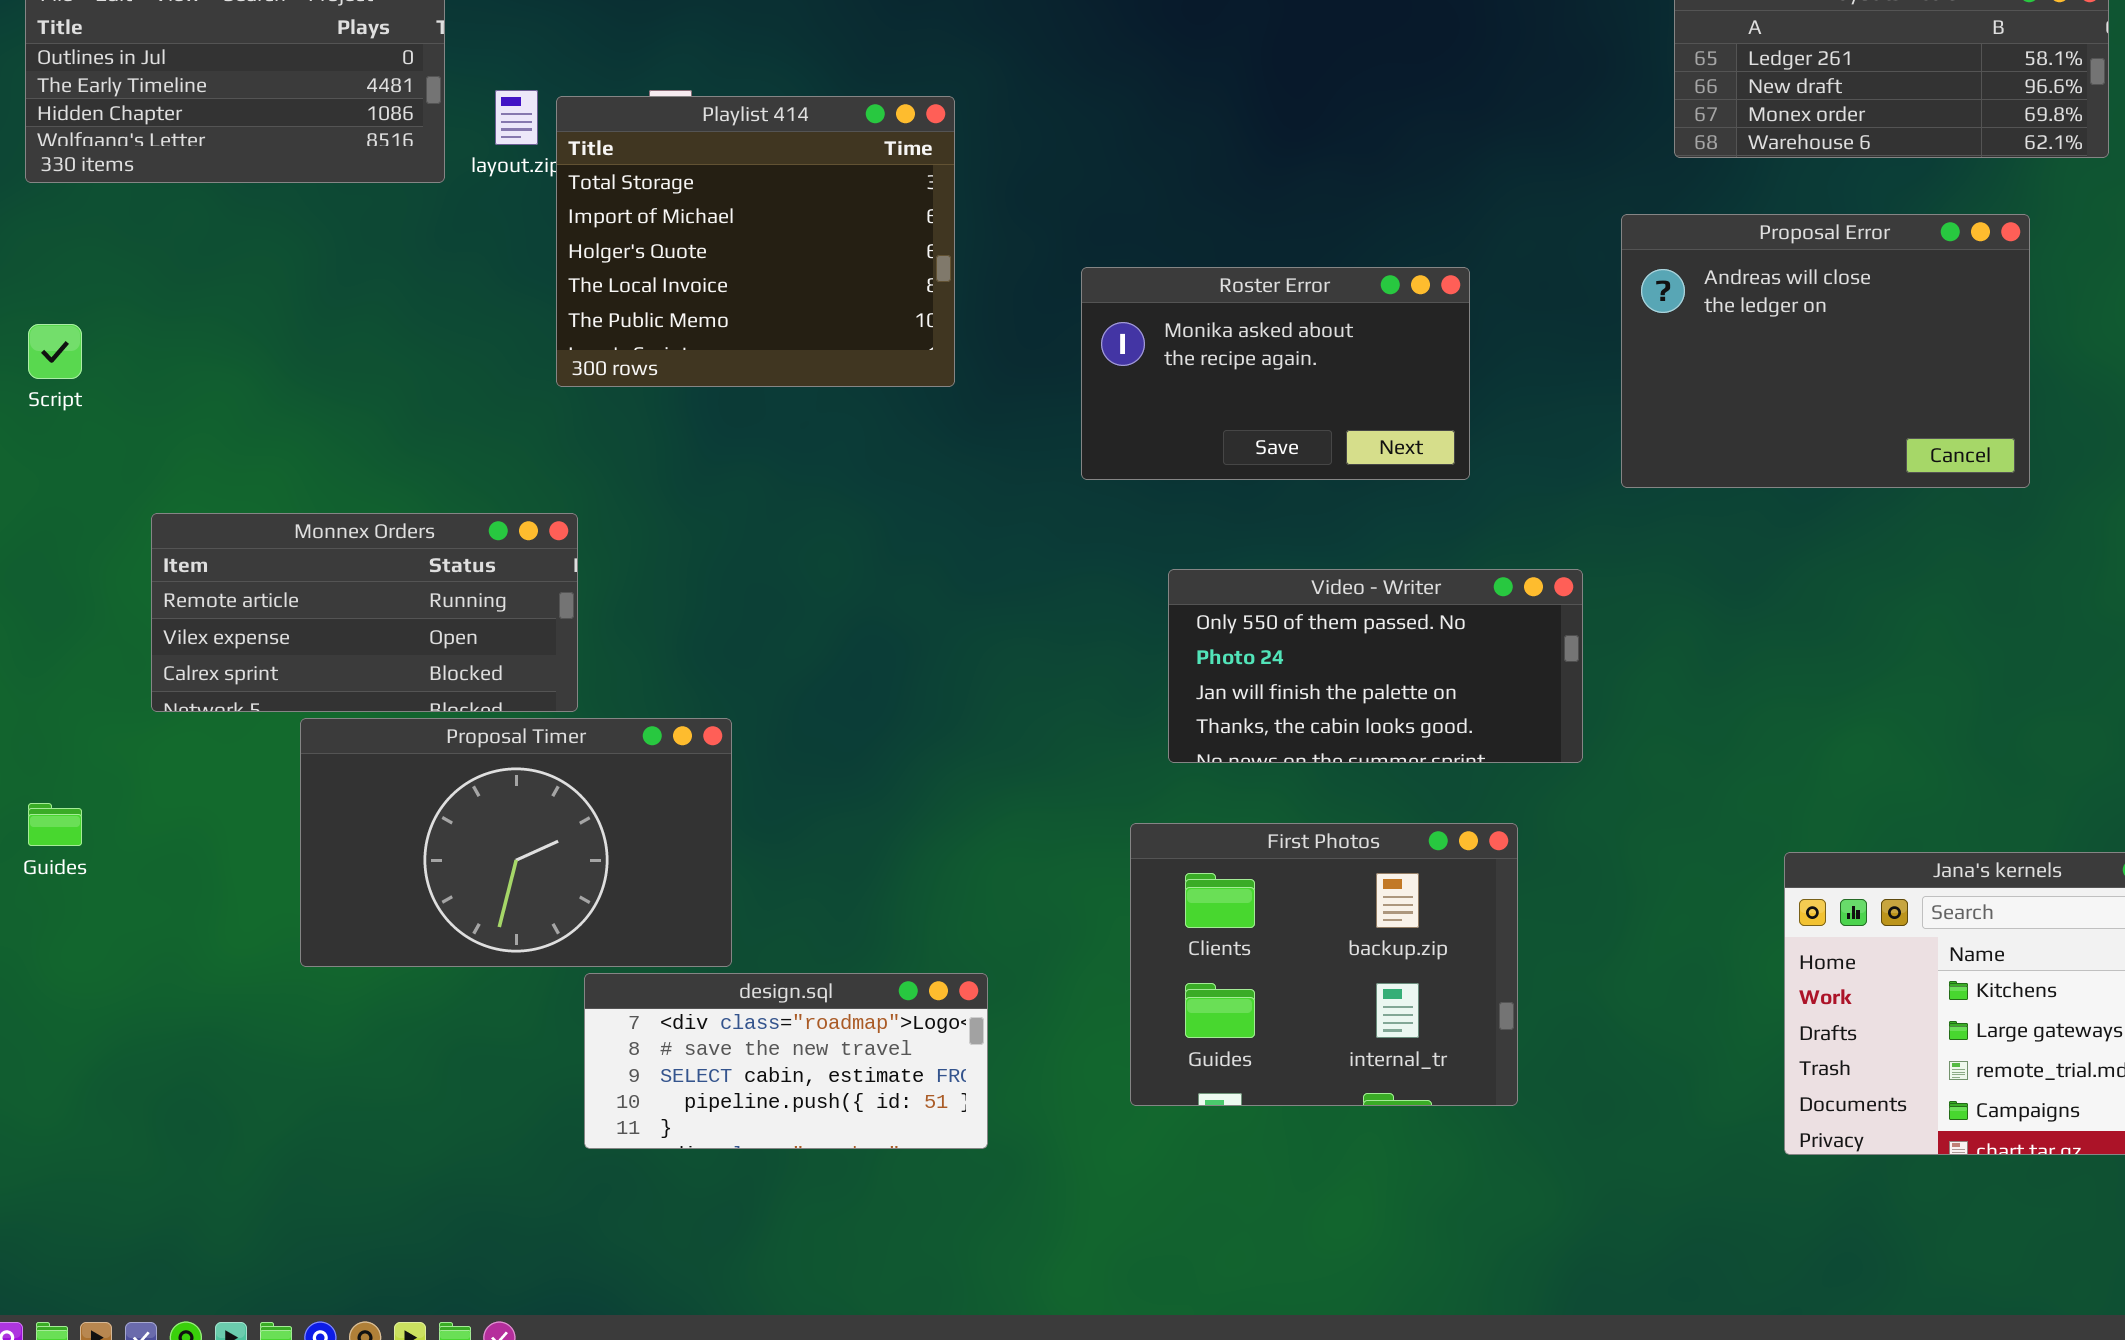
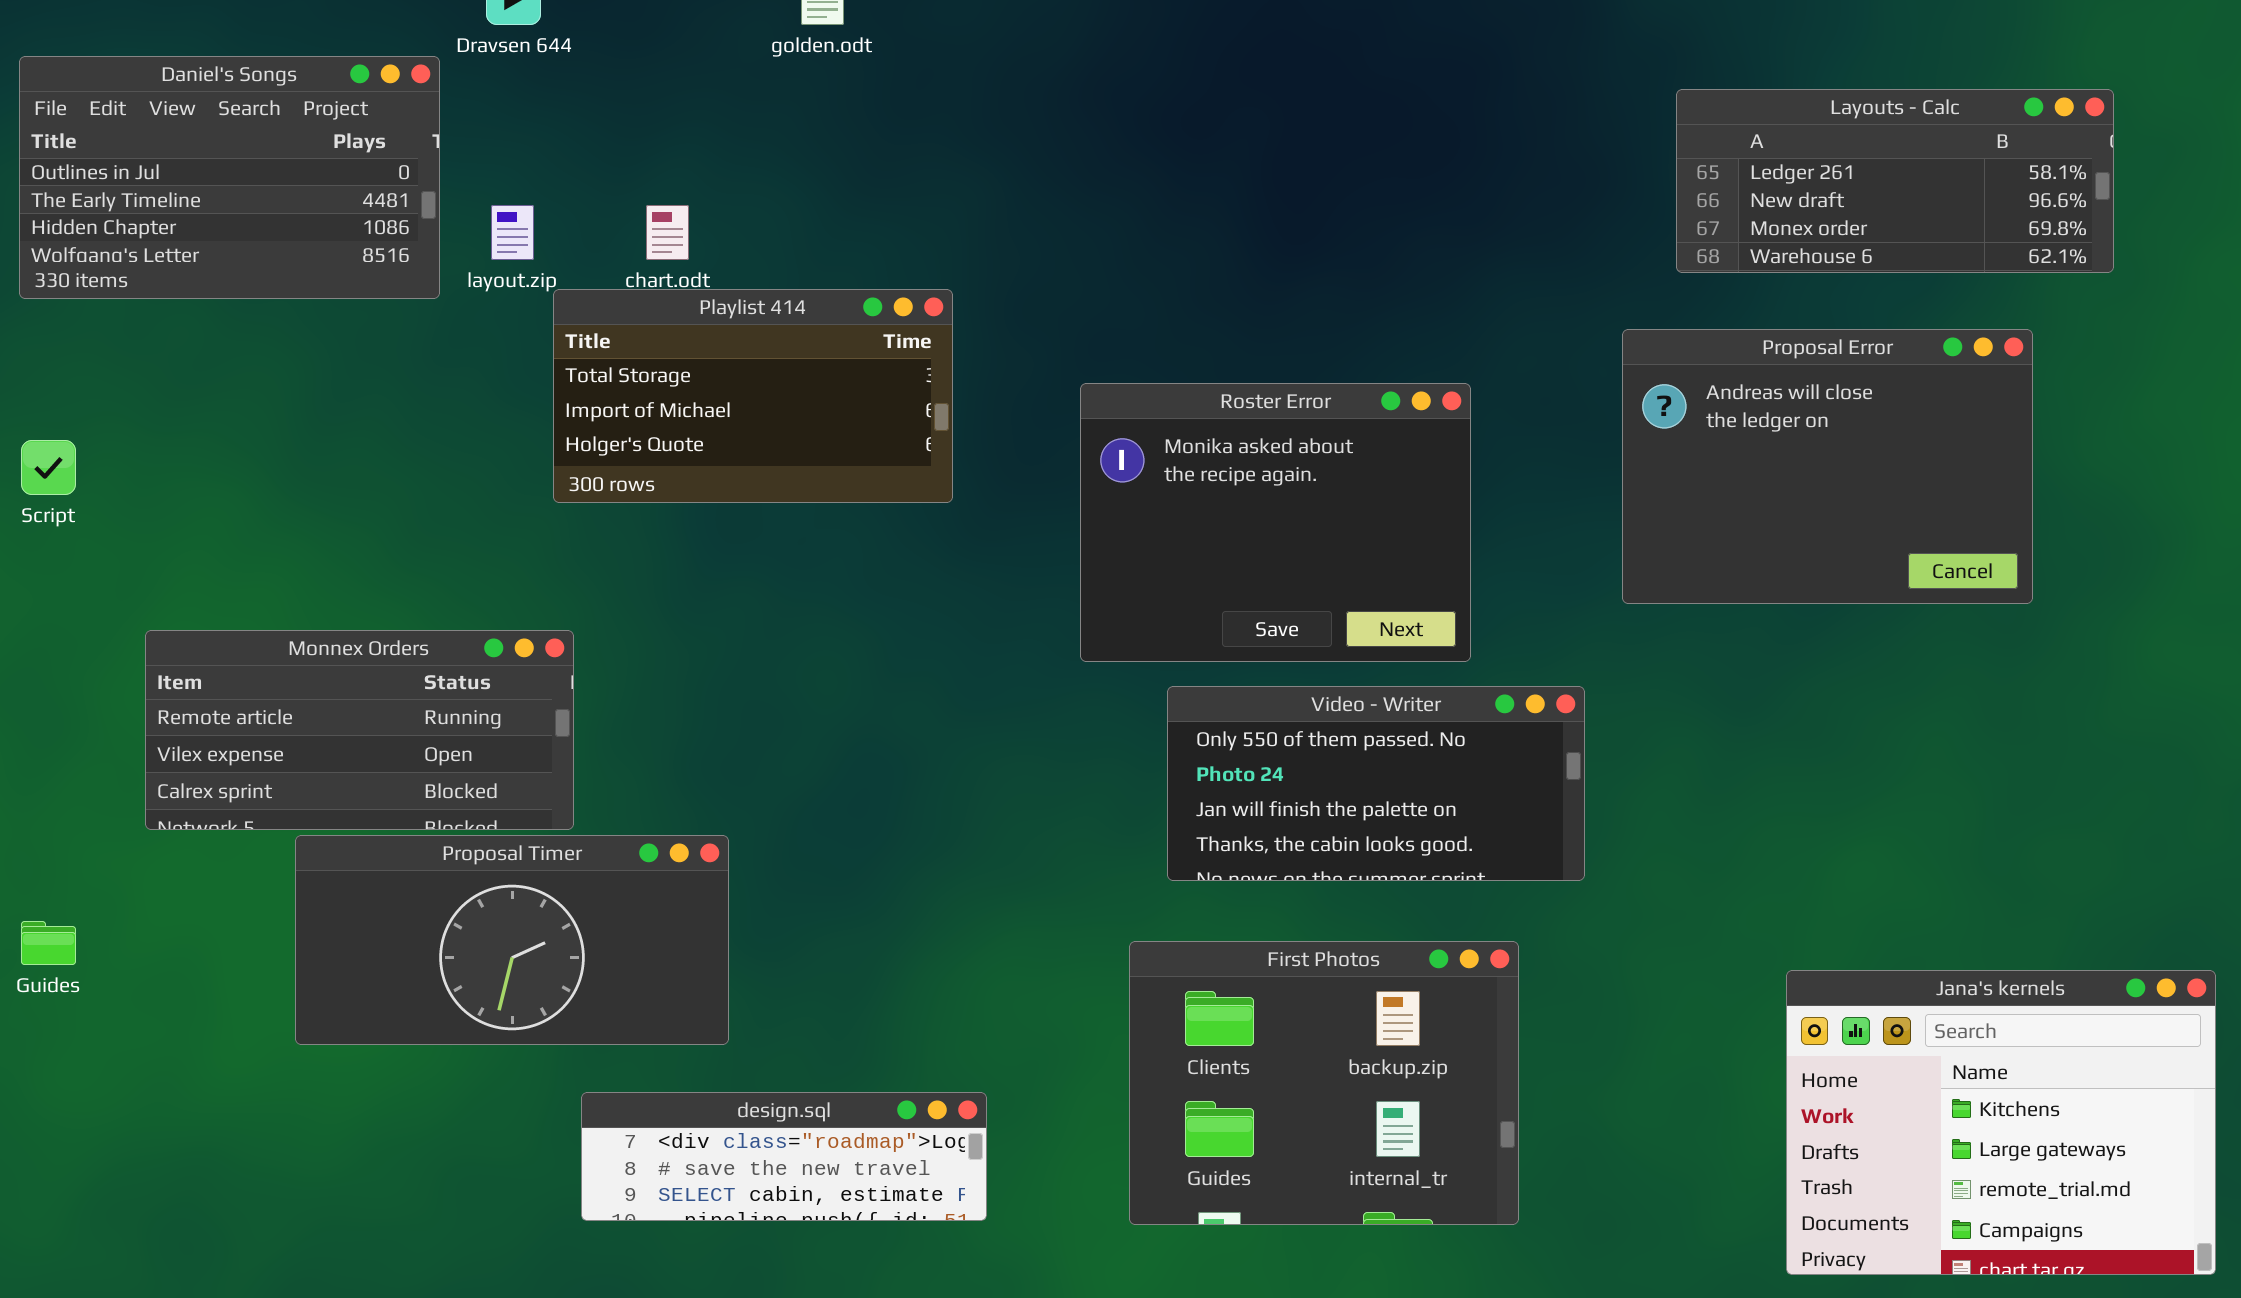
Playlist 414: [556,96,955,387] -> [553,289,953,503], resized
Roster Error: [1081,267,1470,480] -> [1080,383,1471,662], resized
Proposal Timer: [300,718,732,967] -> [295,835,729,1045], resized
design.sql: [584,973,988,1149] -> [581,1092,987,1221], resized

